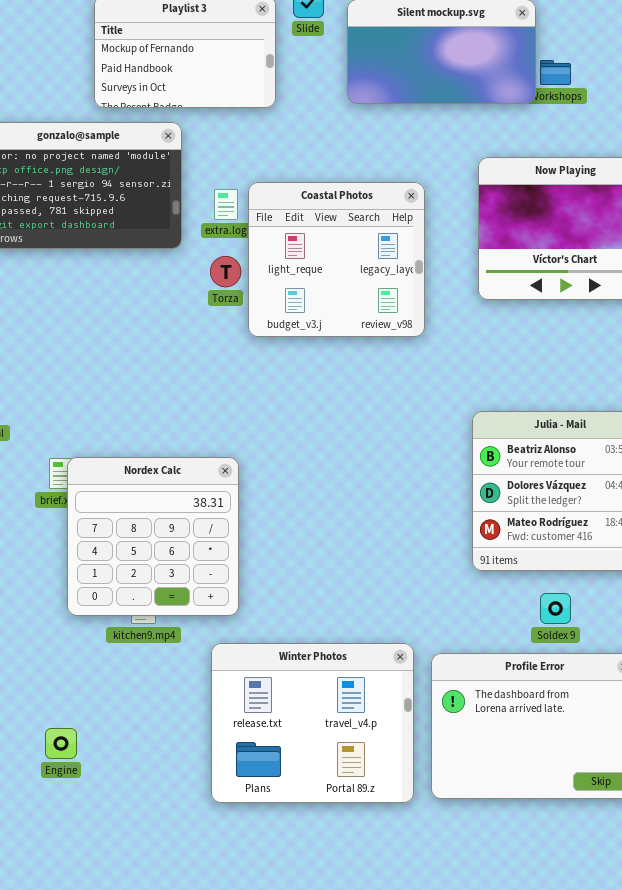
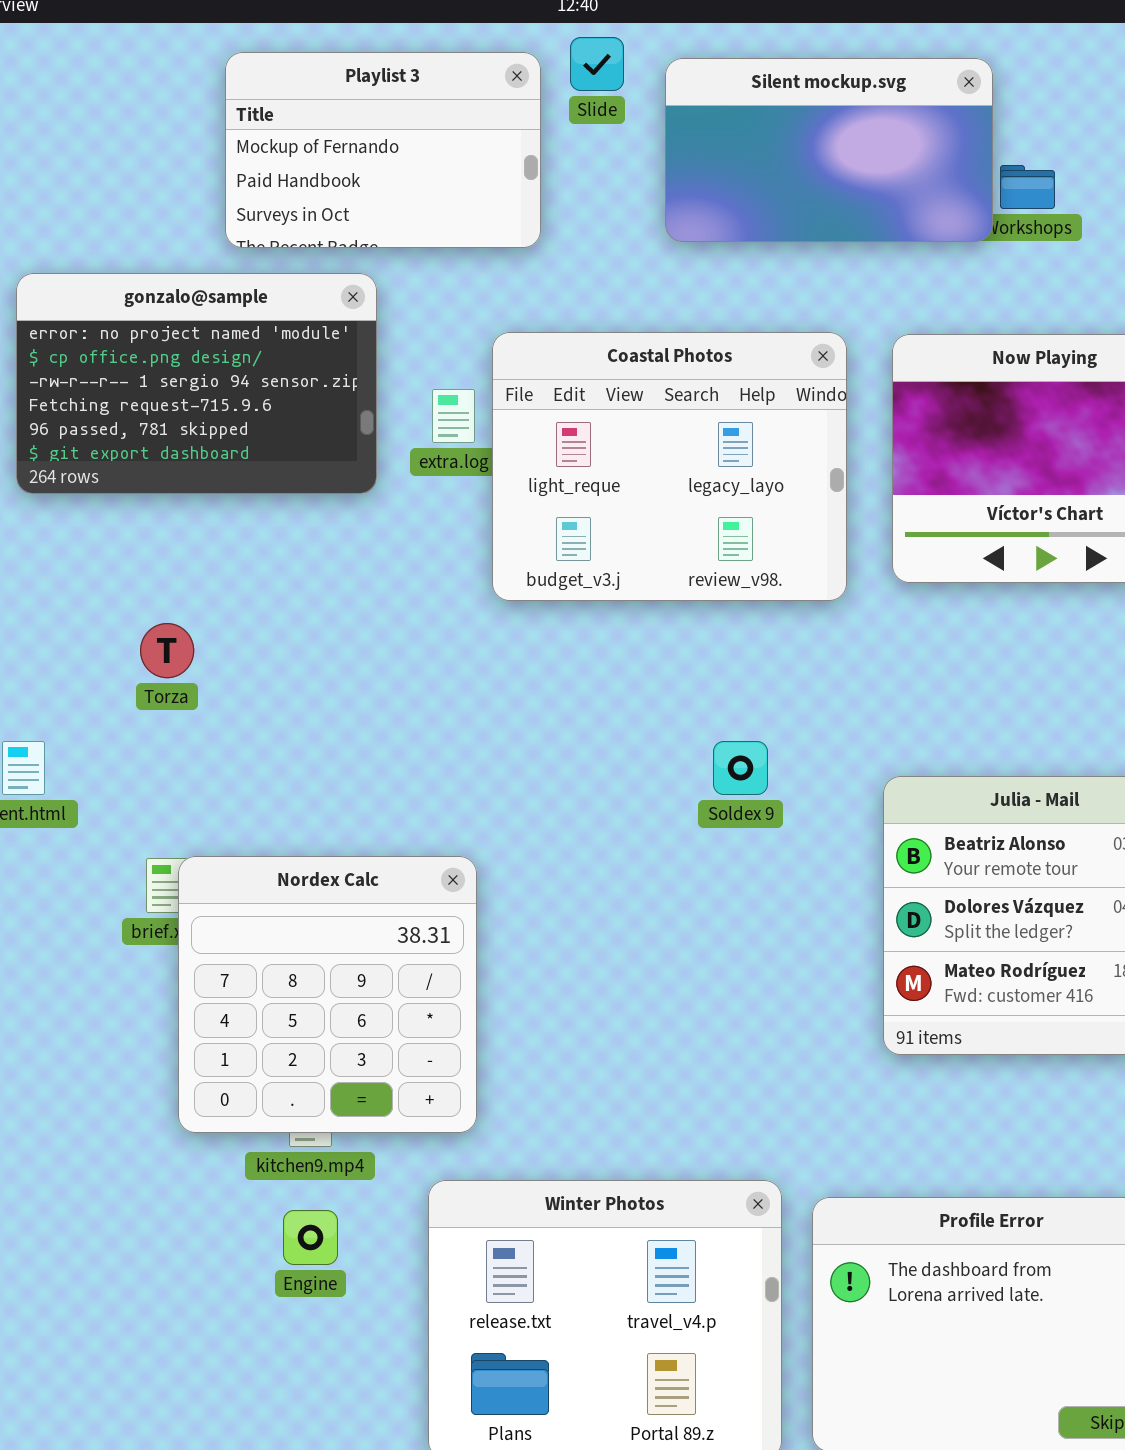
Coastal Photos: [248,182,425,337] -> [492,332,847,601], moved, resized
Torza: [210,256,241,287] -> [140,623,194,678], moved
Soldex 9: [540,593,571,624] -> [713,741,768,795], moved
Engine: [45,728,77,759] -> [283,1210,338,1265], moved

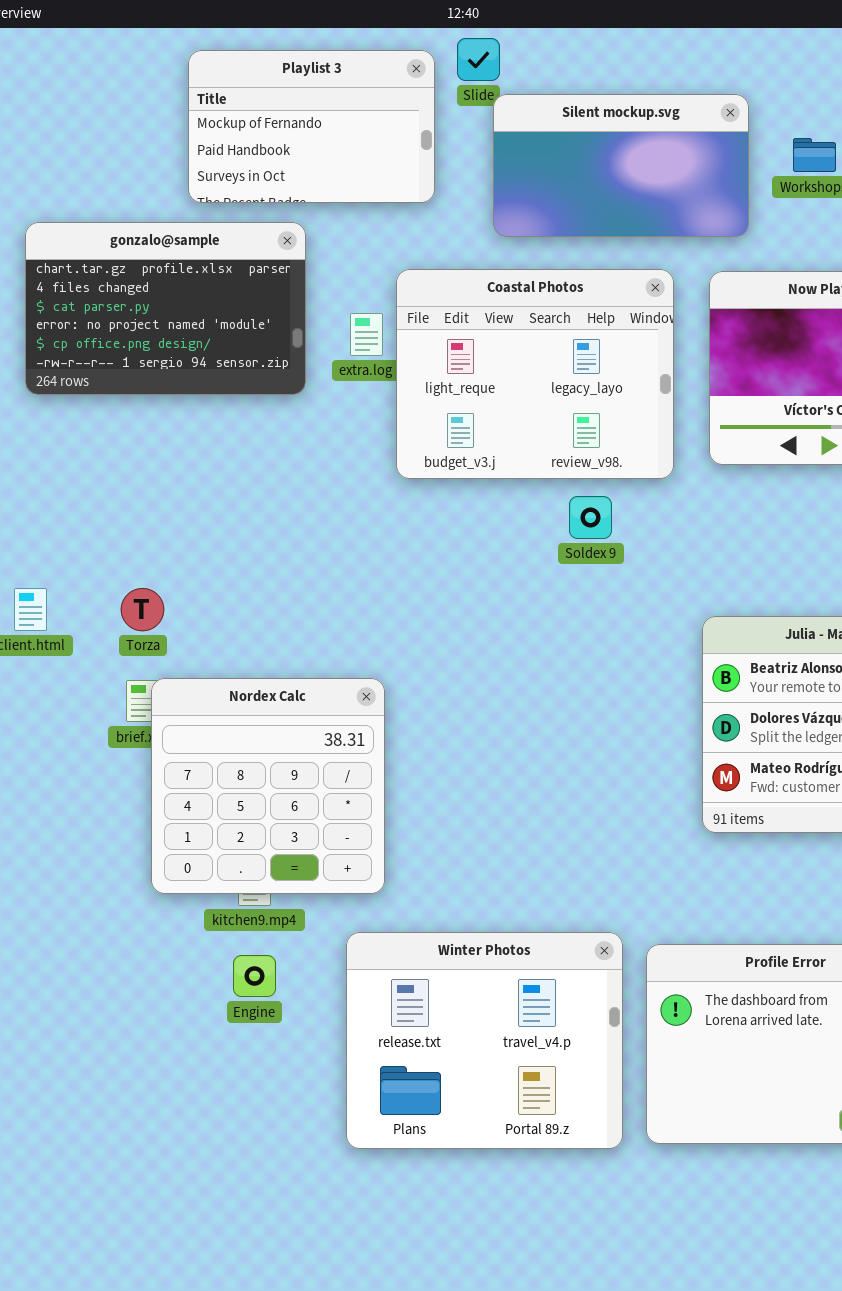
Silent mockup.svg: [665,58,993,242] -> [493,94,749,237], moved
gonzalo@sample: [16,273,377,494] -> [25,222,306,395], scrolled up 3 rows
Torza: [140,623,194,678] -> [121,588,164,631], moved
Soldex 9: [713,741,768,795] -> [569,496,612,539], moved

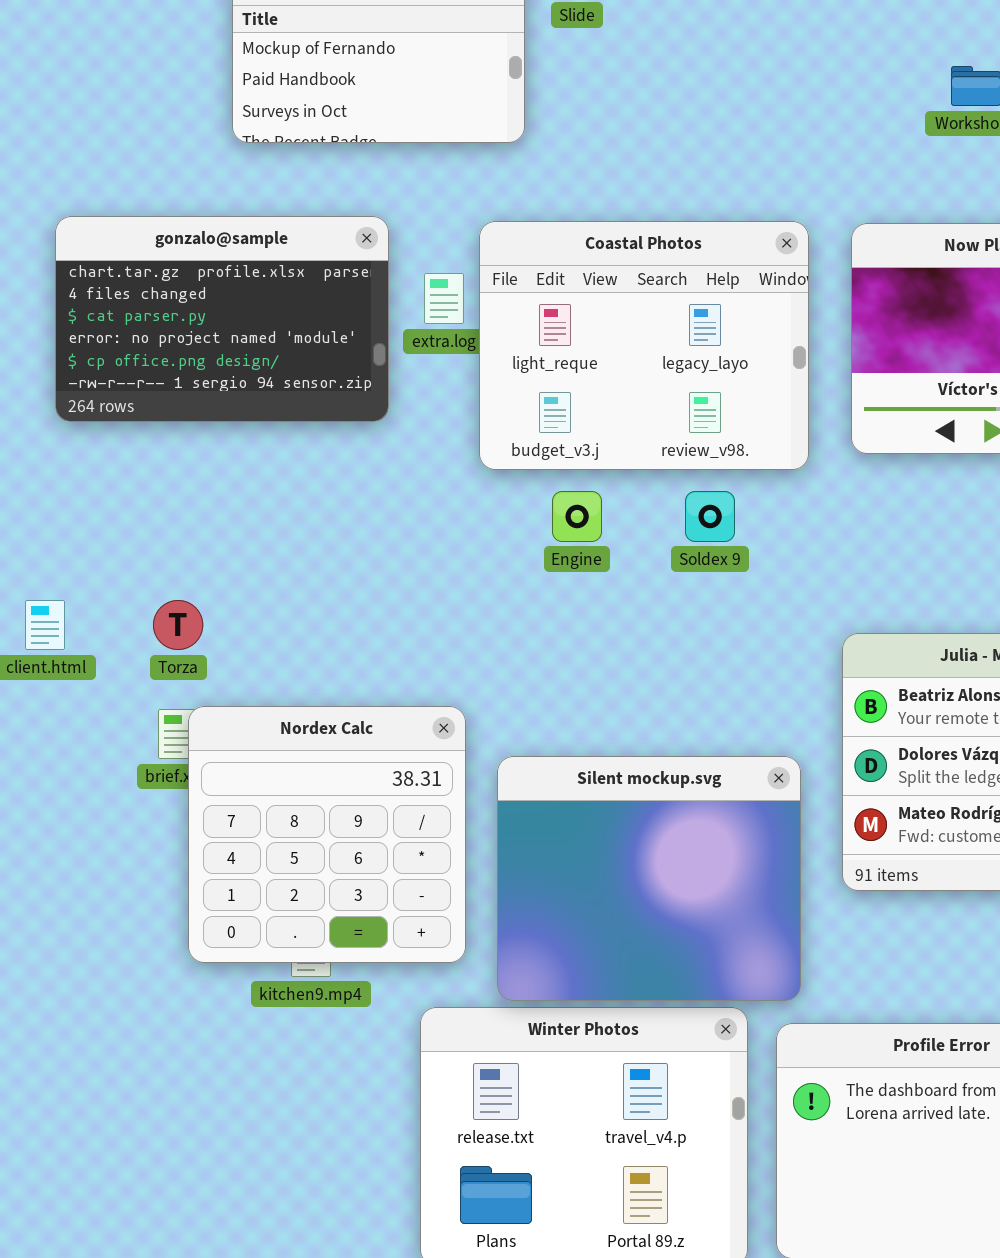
Silent mockup.svg: [493,94,749,237] -> [497,756,801,1001], moved, resized
gonzalo@sample: [25,222,306,395] -> [55,216,389,422], moved
Engine: [233,955,276,997] -> [552,491,602,542], moved

